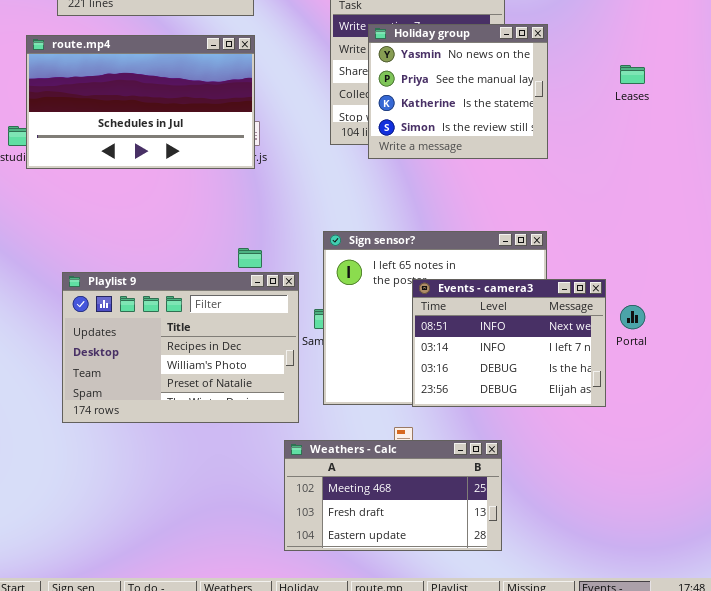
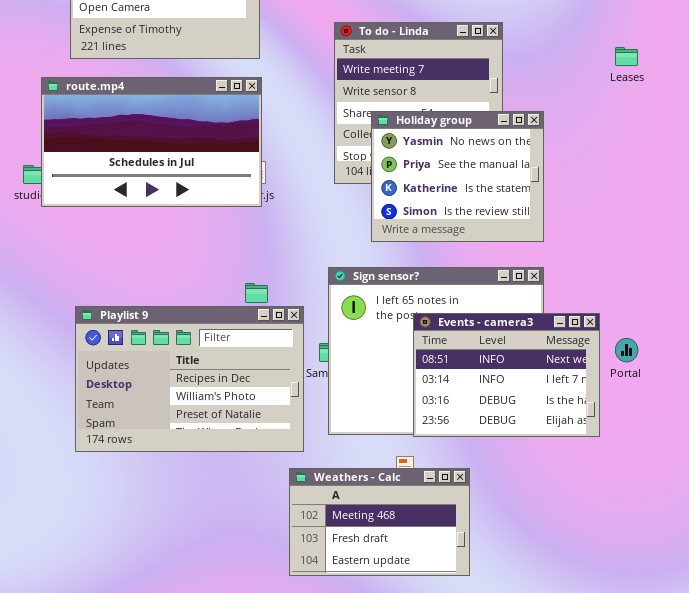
Holiday group: [368,24,548,159] -> [371,111,544,242], moved
Leases: [620,65,645,84] -> [615,47,638,66], moved
Weathers - Calc: [284,440,502,551] -> [289,468,470,576], resized

